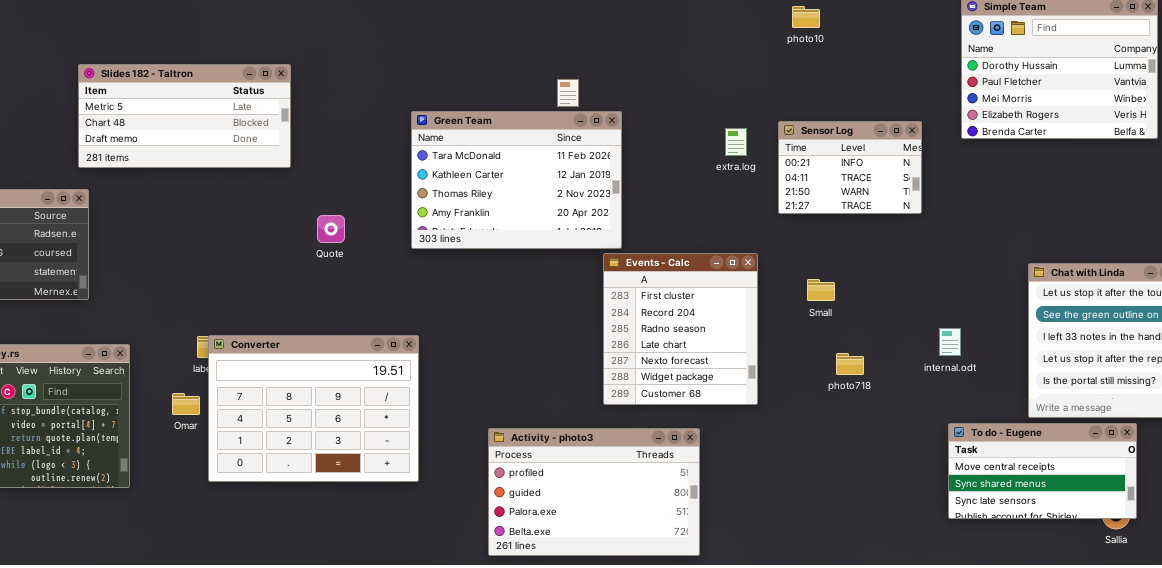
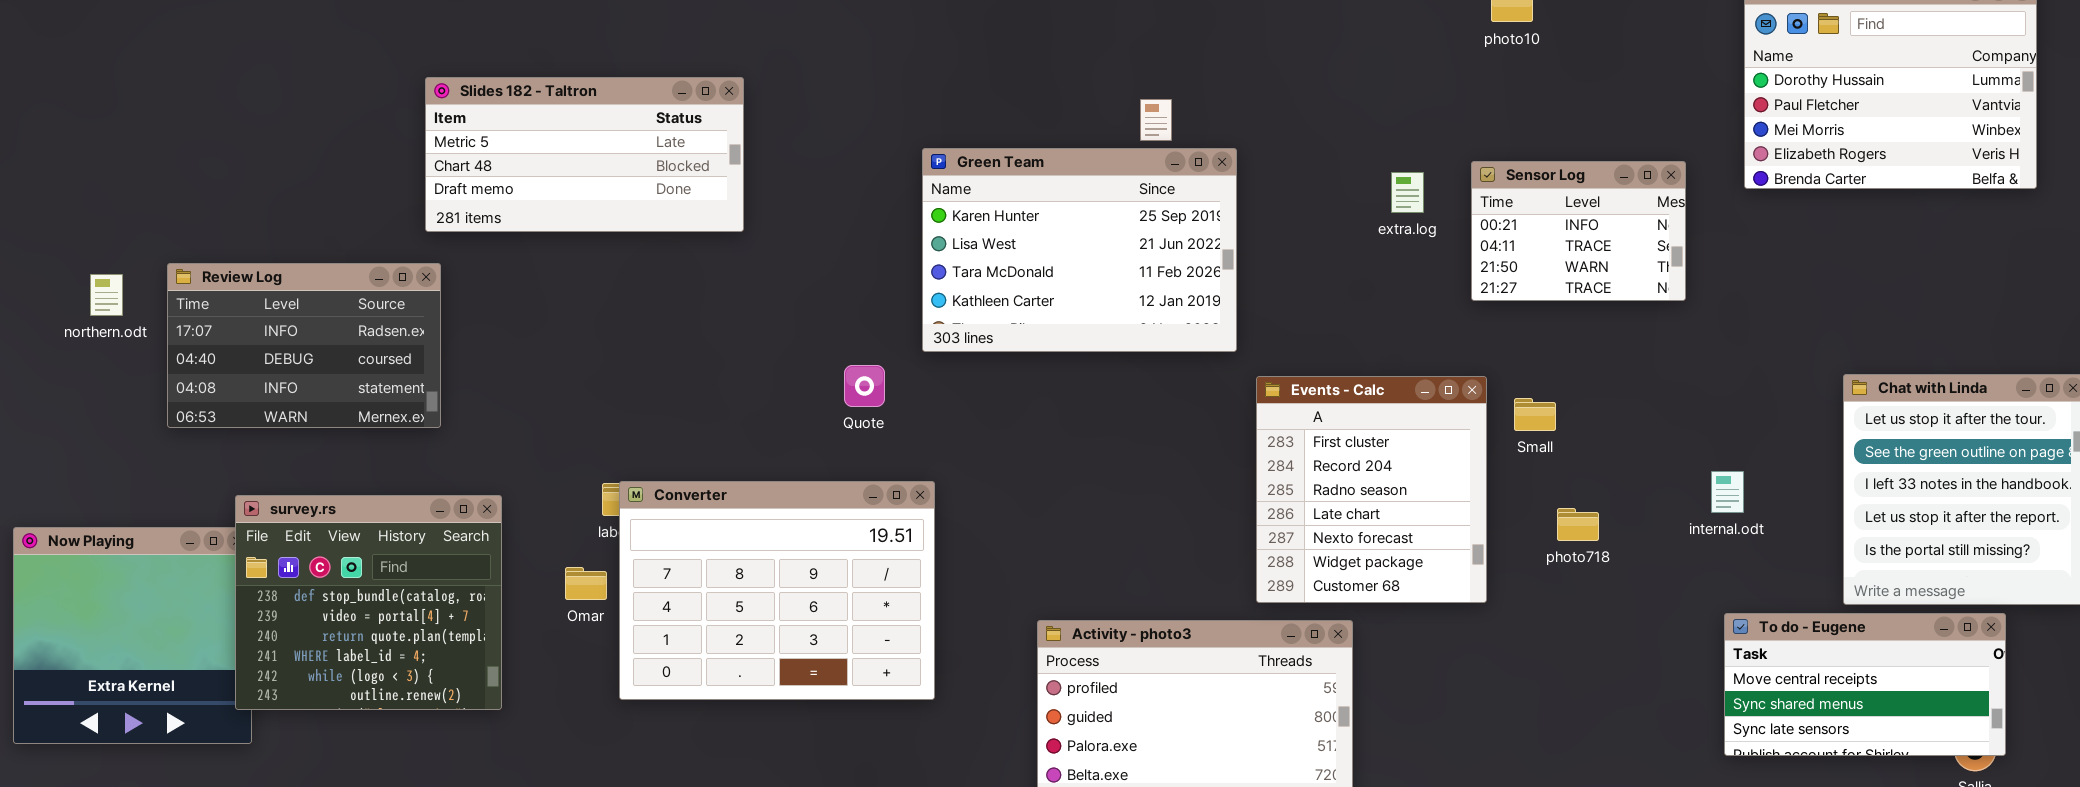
Green Team: [411,111,622,249] -> [922,148,1237,352], scrolled up 2 rows
Quote: [317,215,345,243] -> [844,365,885,407], moved
Events - Calc: [603,253,758,405] -> [1256,376,1487,603], moved

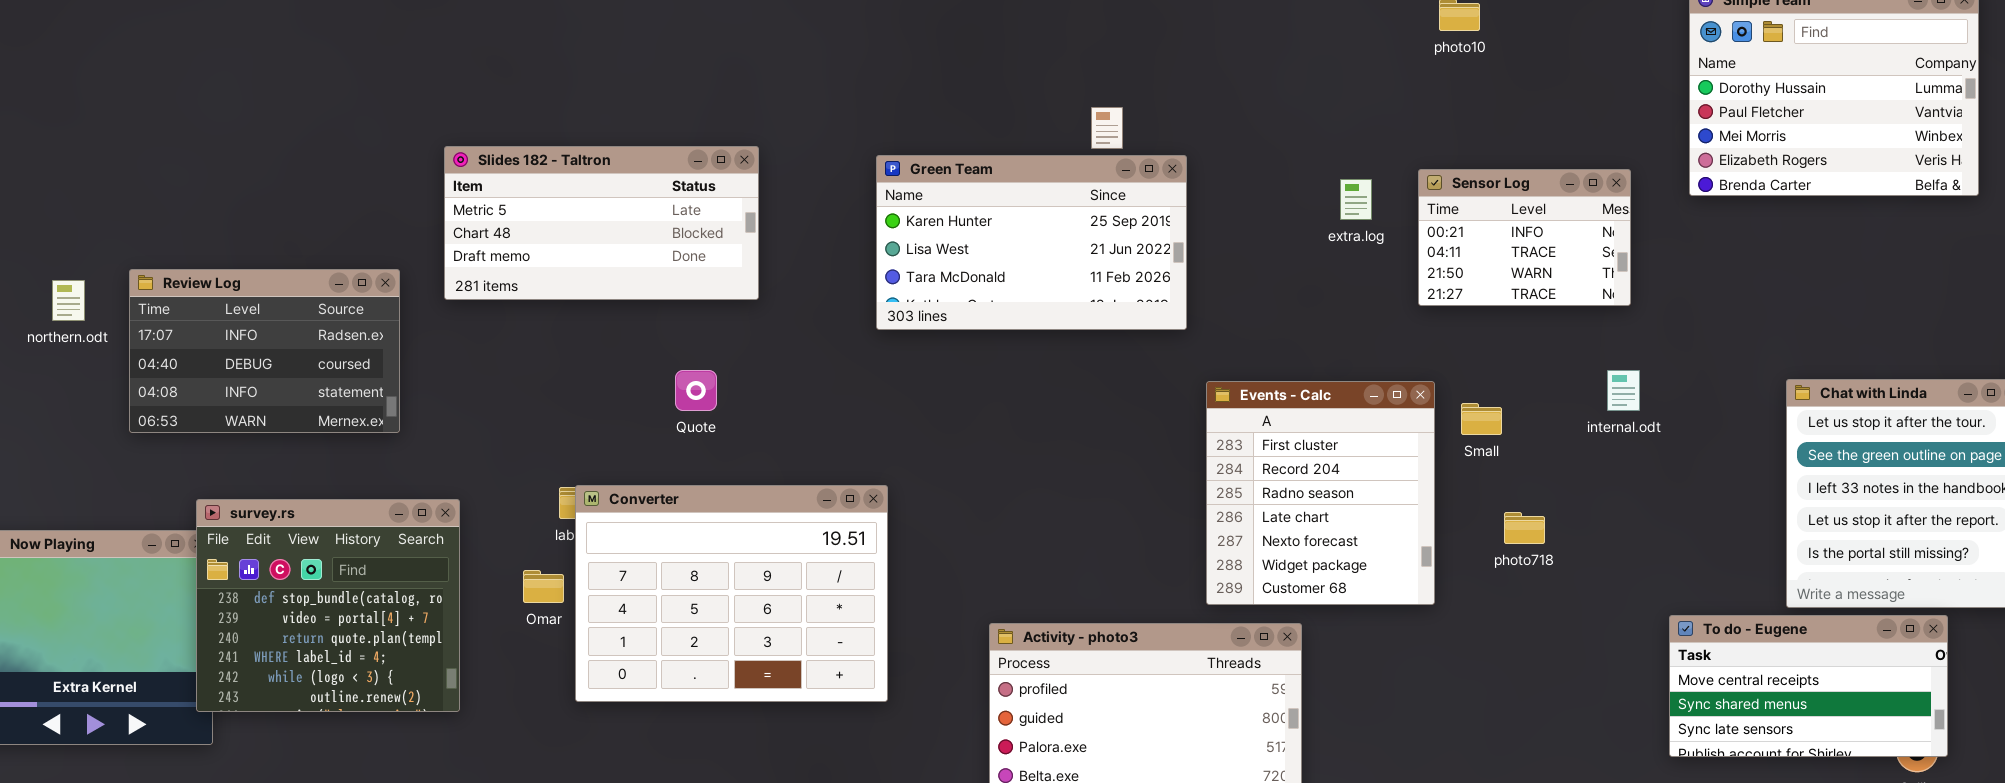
Slides 182 - Taltron: [425,77,744,232] -> [444,146,759,300], moved
Green Team: [922,148,1237,352] -> [876,155,1187,330], resized
Quote: [844,365,885,407] -> [675,370,717,411], moved
internal.odt: [1711,471,1744,513] -> [1607,370,1640,411], moved

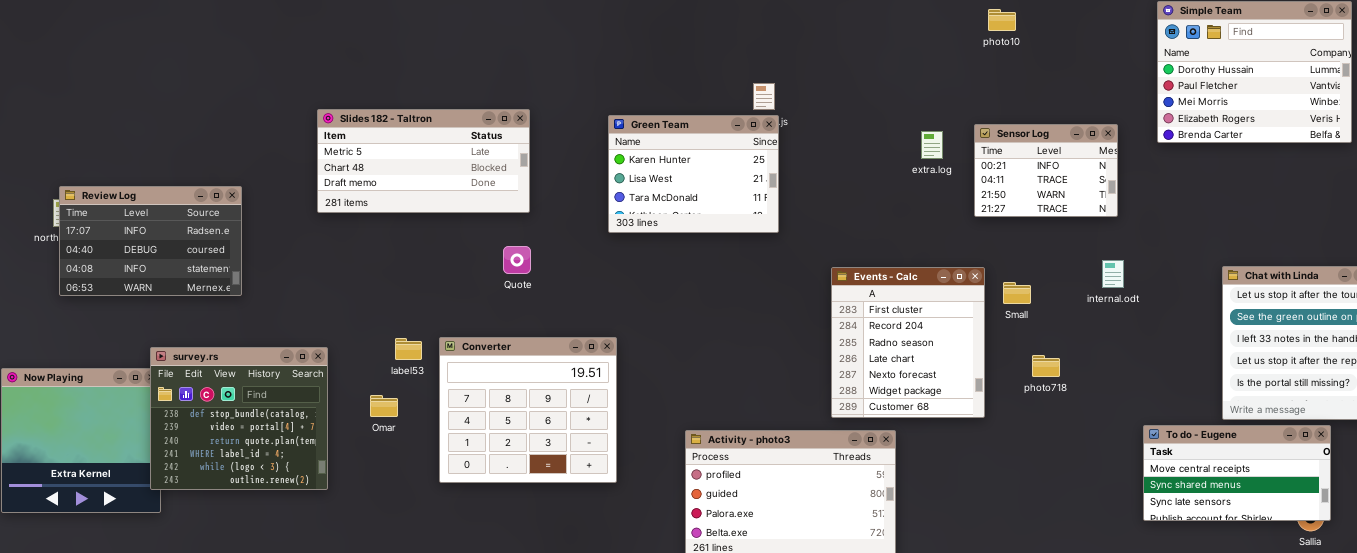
Green Team: [876,155,1187,330] -> [608,115,779,233], resized
Review Log: [129,269,400,433] -> [59,186,242,296], moved
Quote: [675,370,717,411] -> [503,246,531,274], moved
Converter: [575,485,888,702] -> [439,337,617,483], resized

